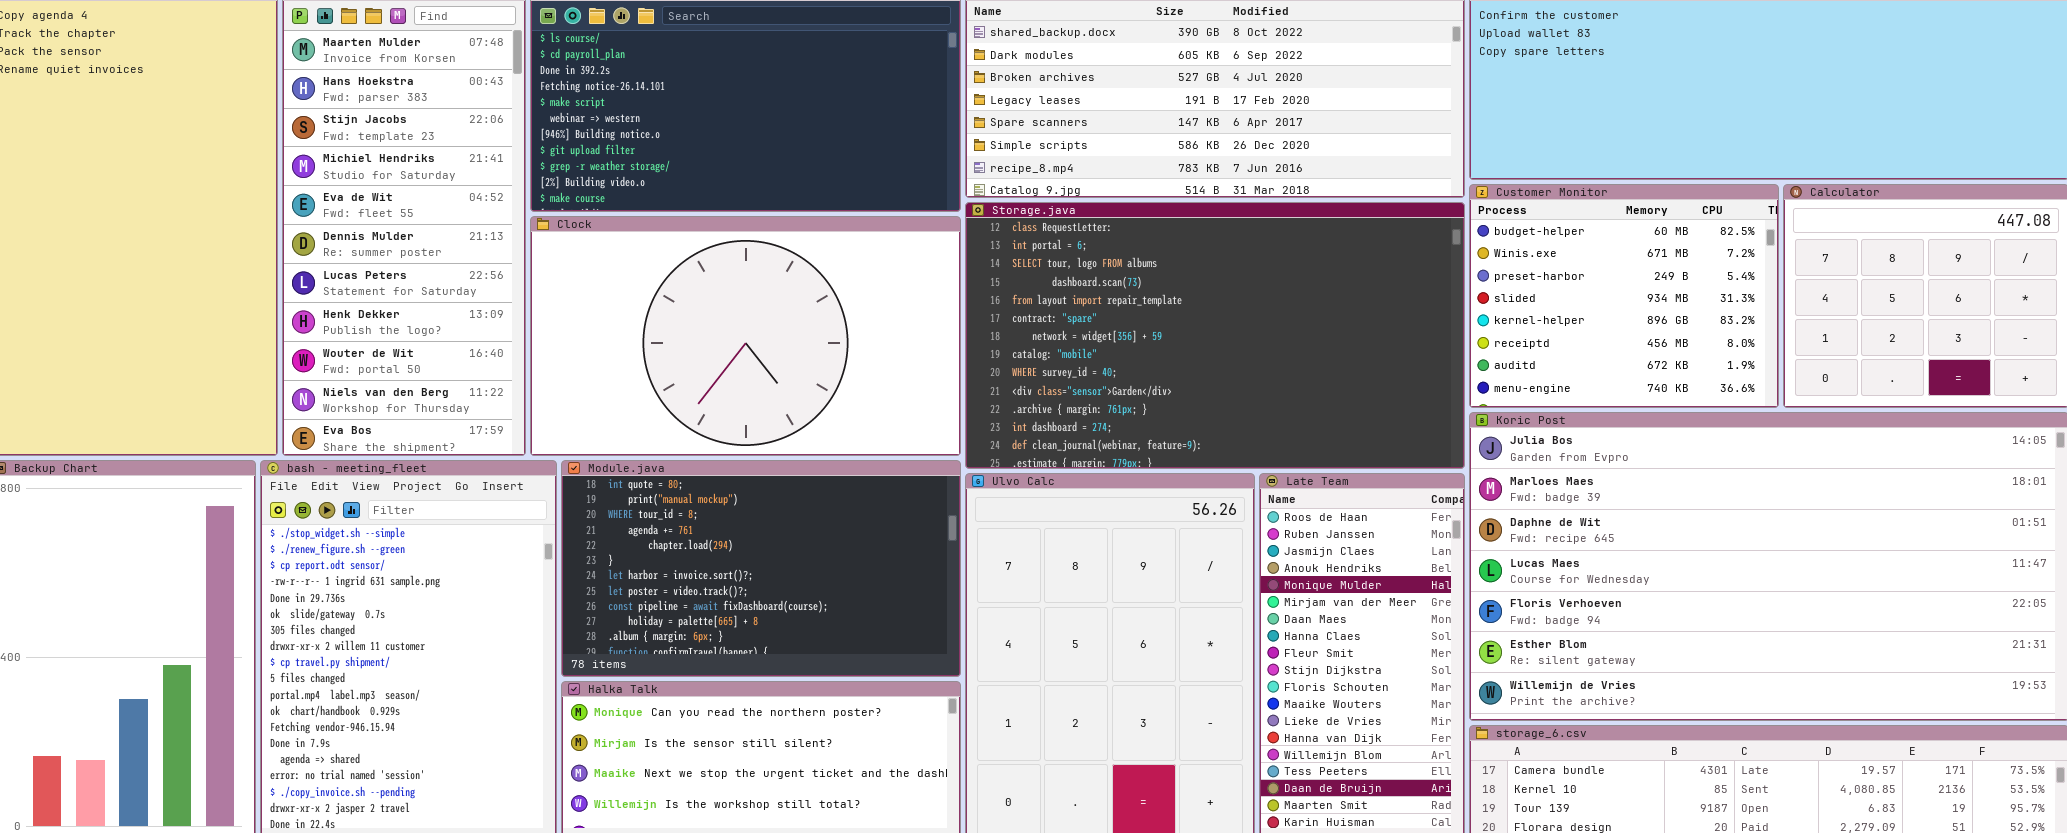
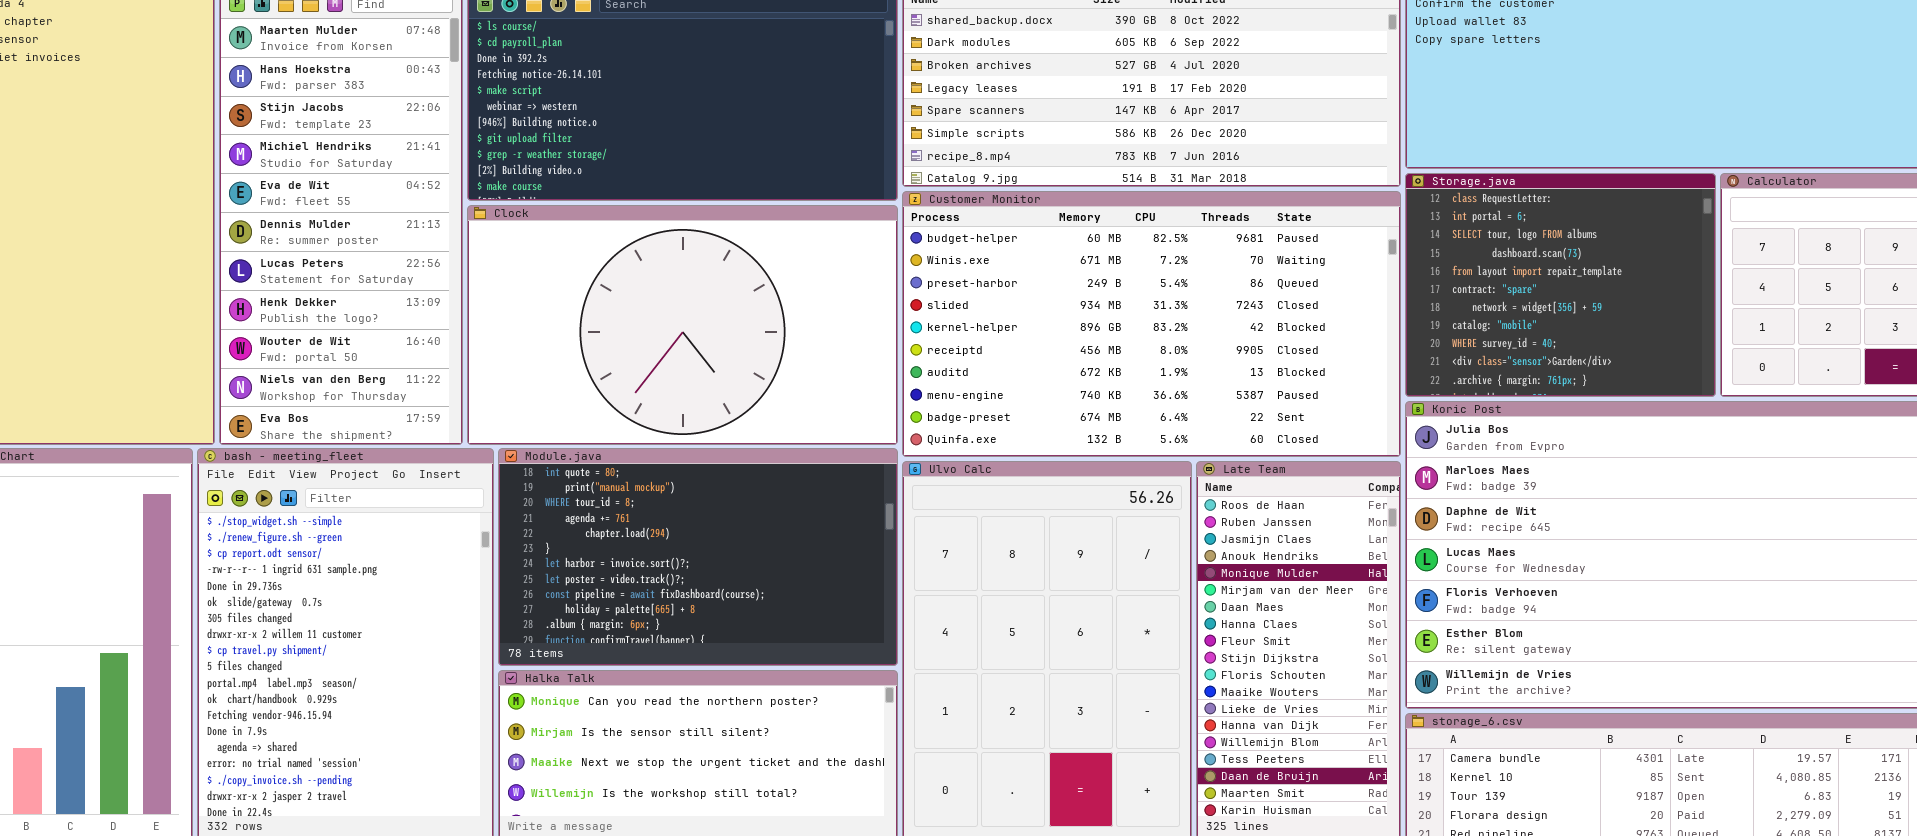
Customer Monitor: [1469,184,1779,408] -> [902,191,1401,457], moved, resized
Storage.java: [965,202,1465,469] -> [1405,173,1716,397], moved, resized

